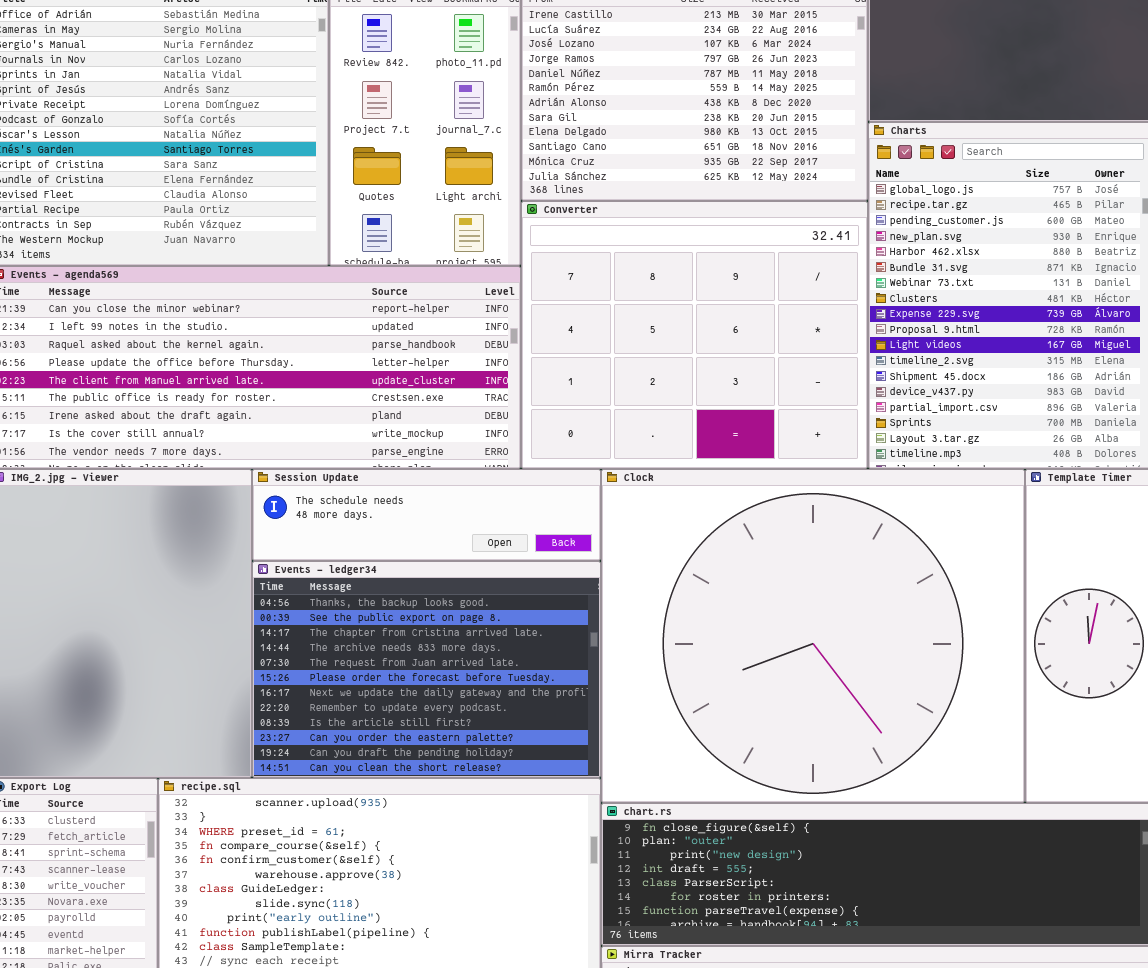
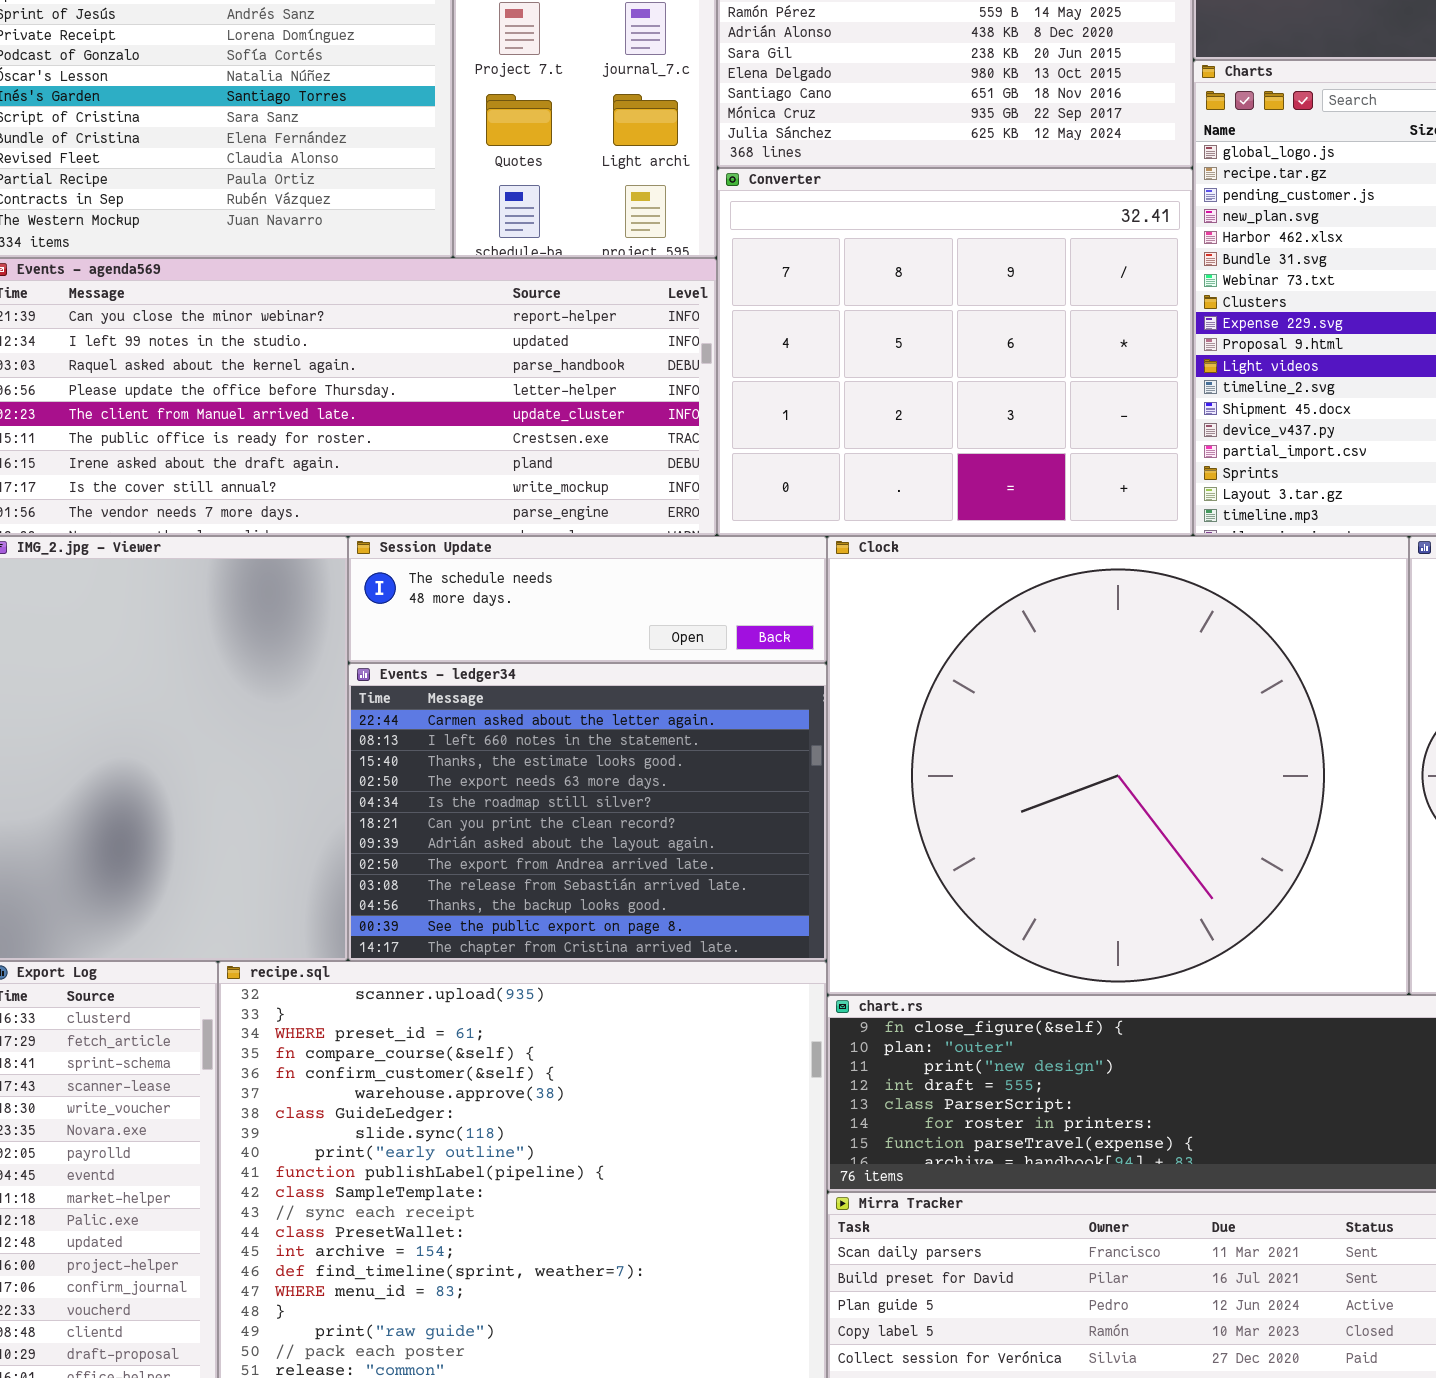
Events - ledger34: [252,561,601,778] -> [348,663,827,961], scrolled up 9 rows

